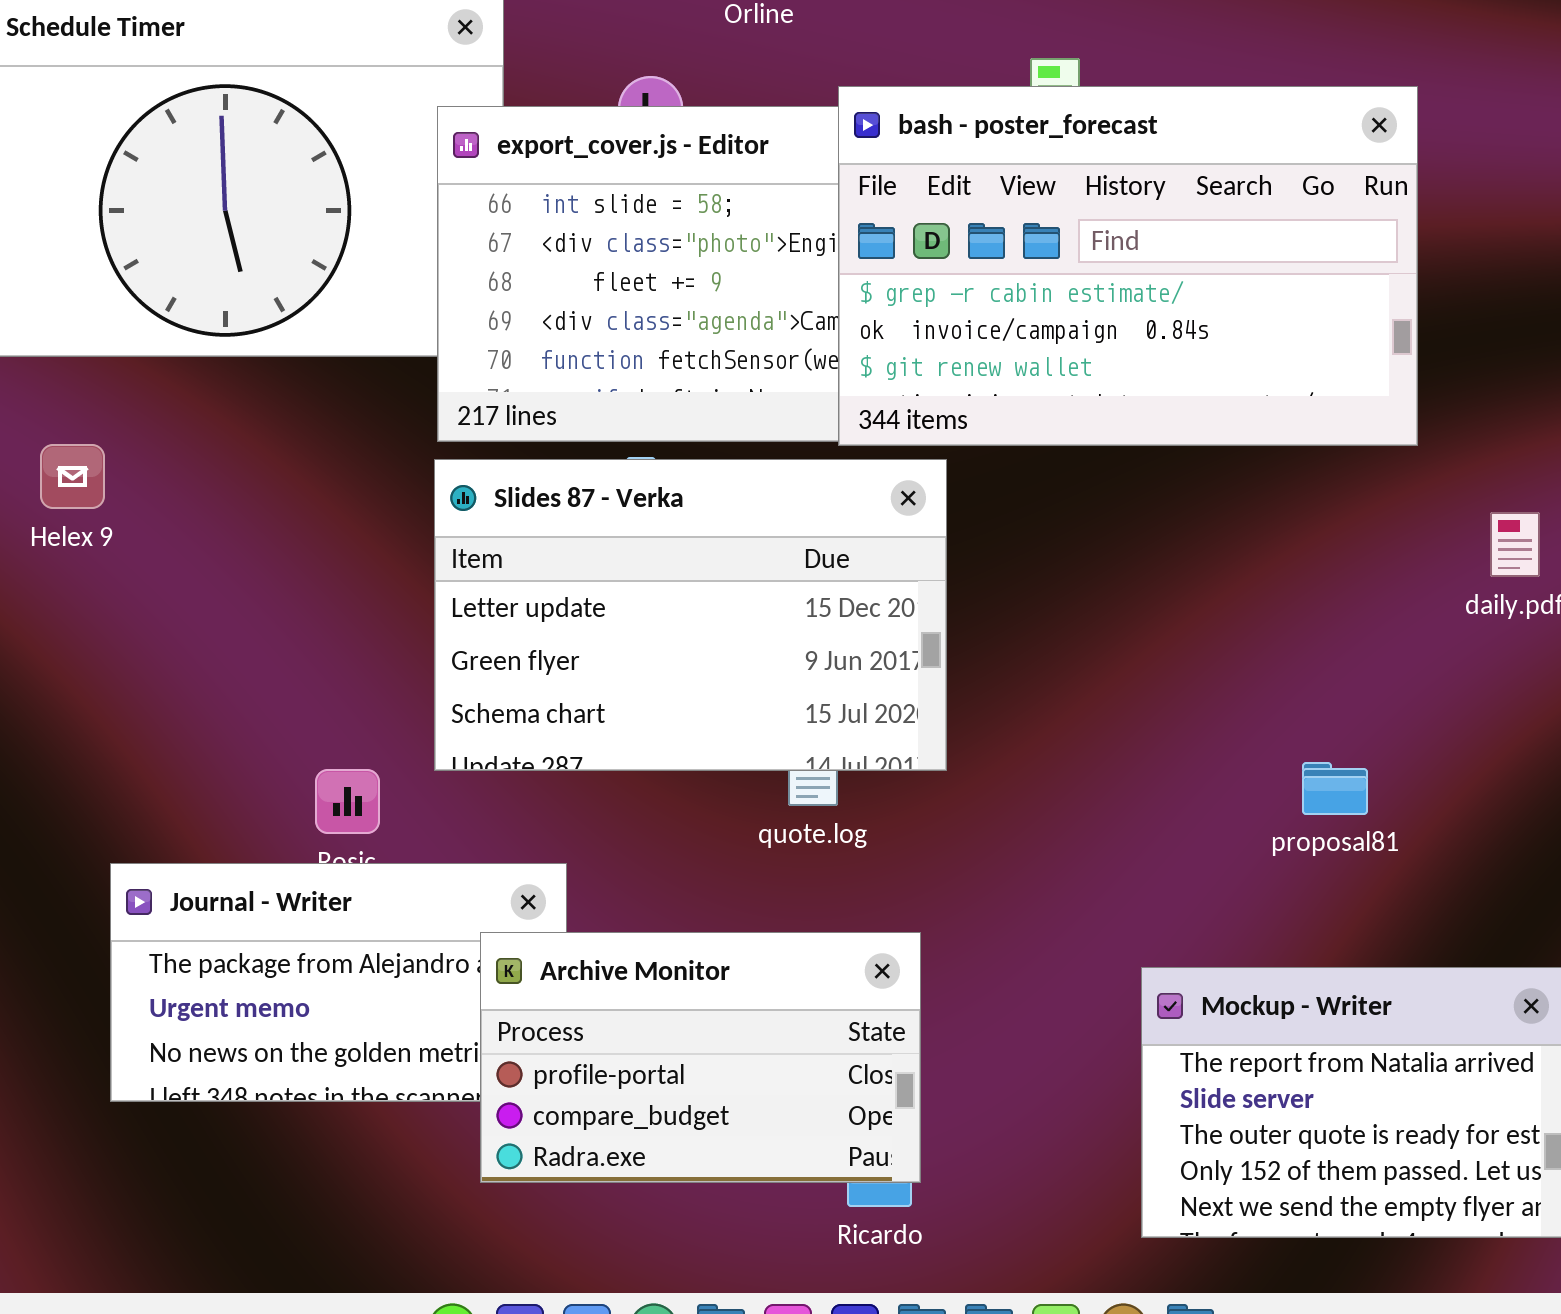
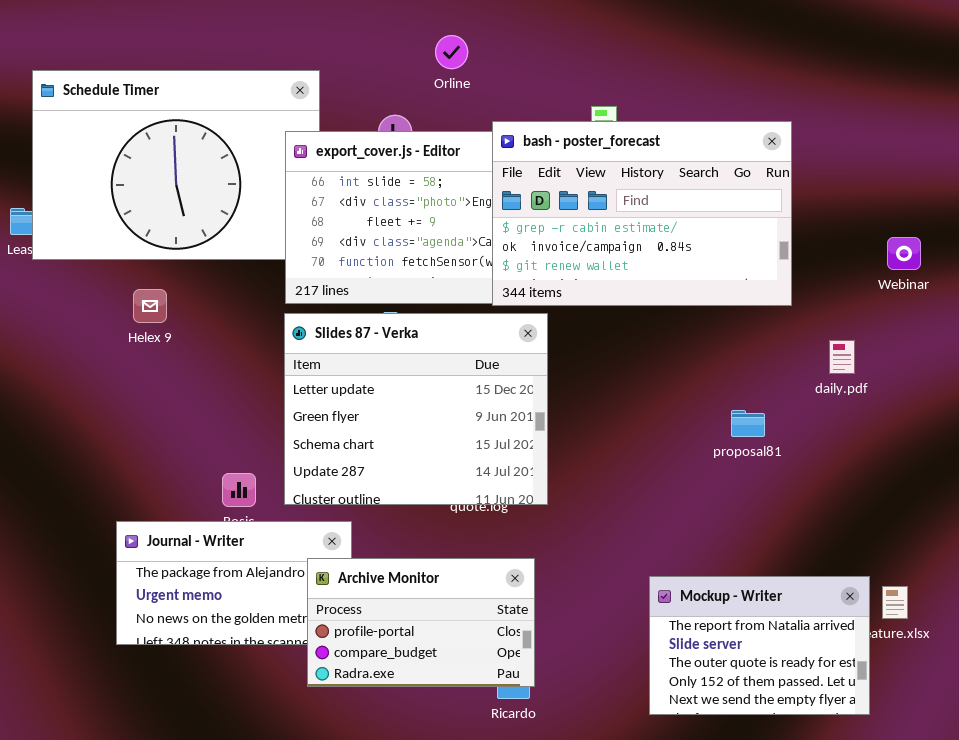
Helex 9: [40,444,105,509] -> [133,289,167,323], moved
Slides 87 - Verka: [434,459,947,771] -> [284,313,548,505], resized
proposal81: [1302,762,1368,815] -> [731,410,765,437], moved

